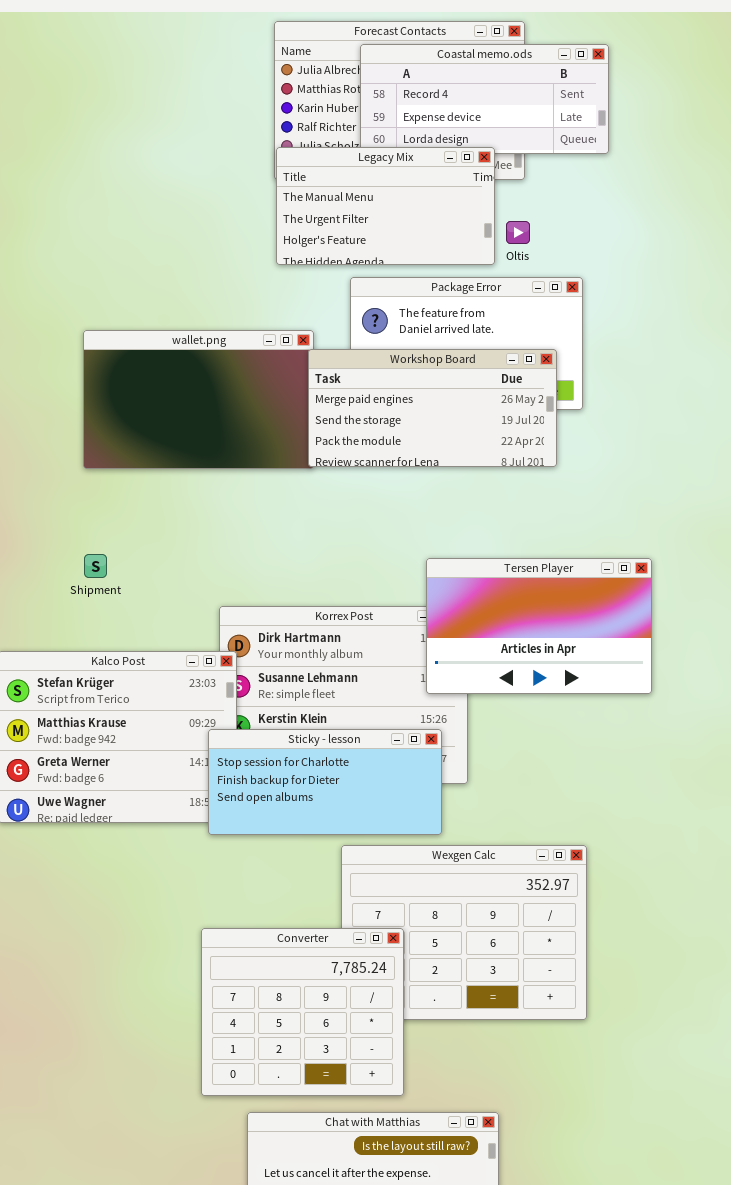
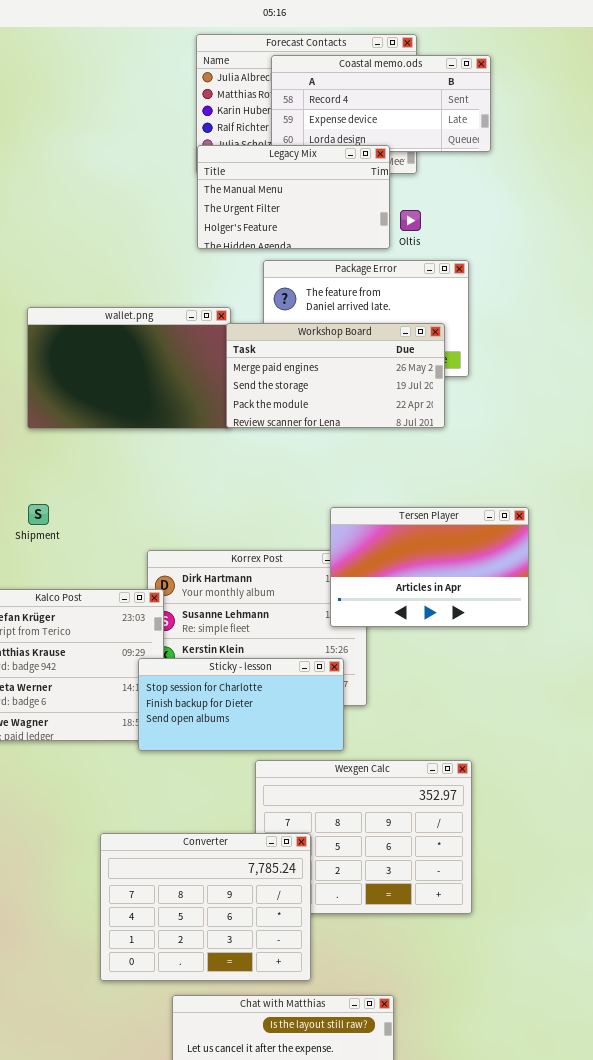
Converter: [201,928,404,1096] -> [100,833,311,981], resized

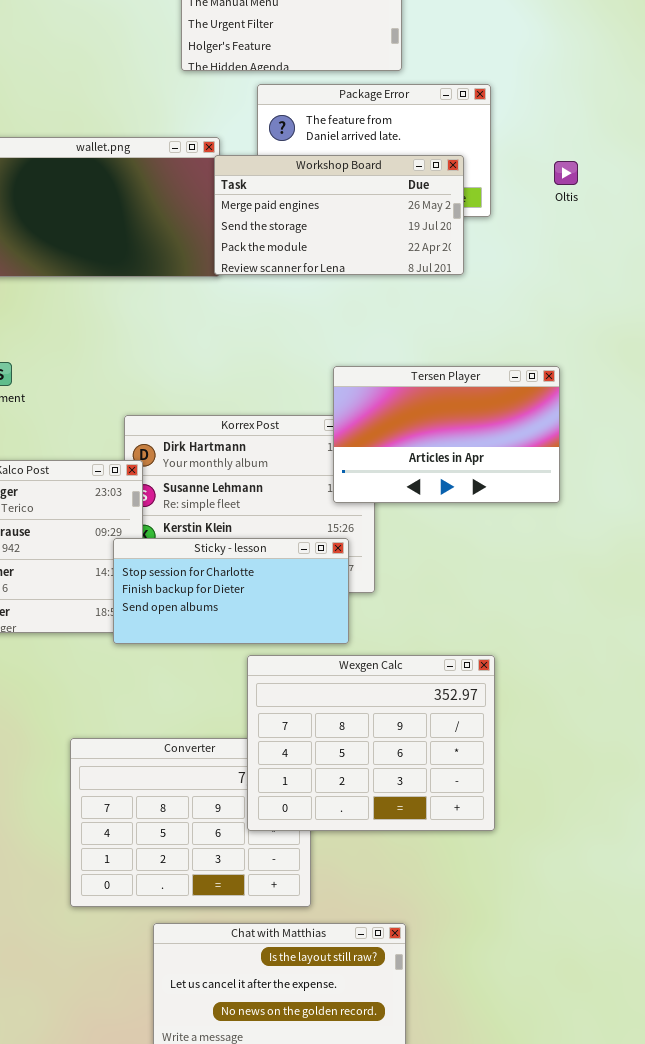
Oltis: [400,210,421,231] -> [554,161,578,185], moved
Wexgen Calc: [255,760,472,914] -> [247,655,495,831], raised

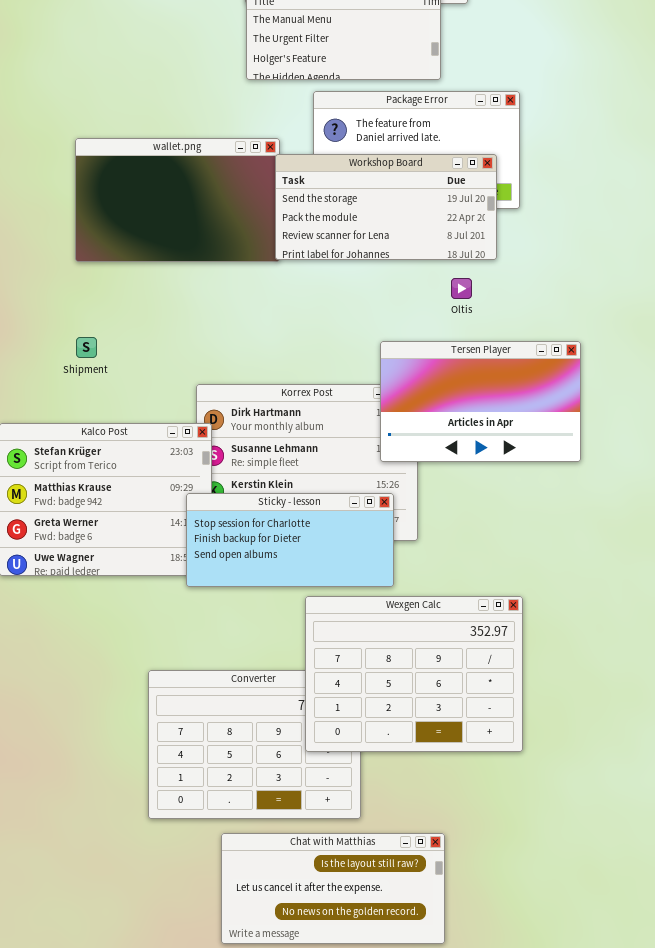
Workshop Board: [214,155,464,275] -> [275,154,497,260], scrolled down 1 row
Oltis: [554,161,578,185] -> [451,278,472,299], moved

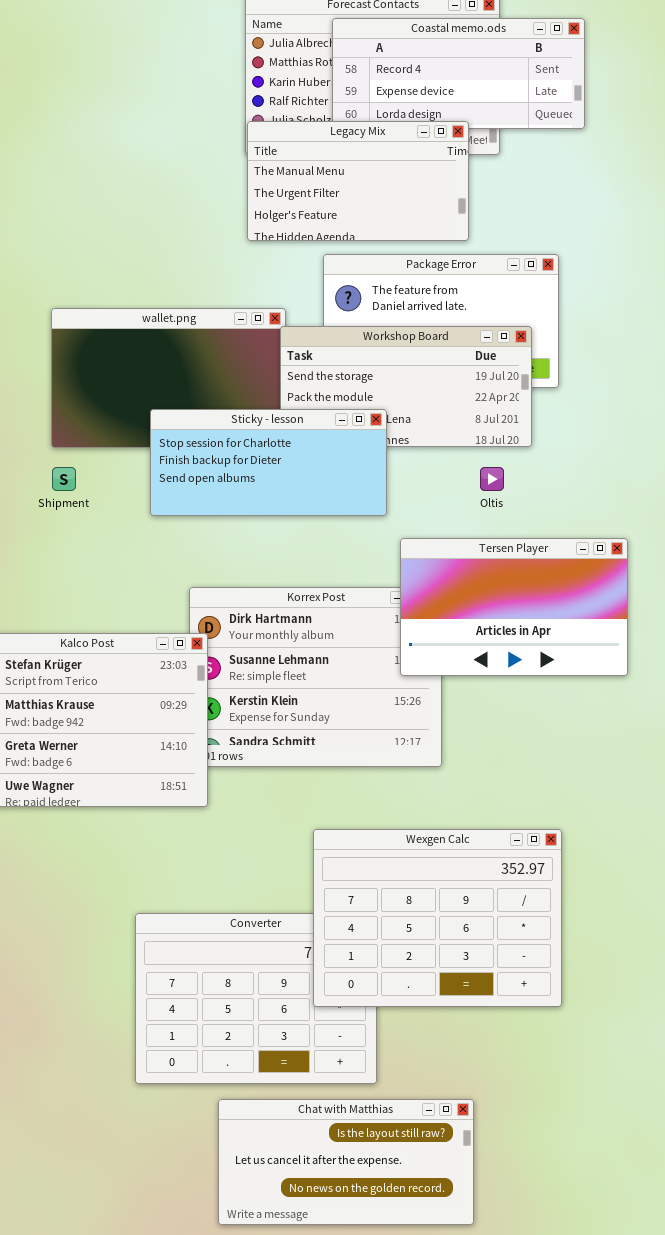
Shipment: [76,337,97,358] -> [52,467,76,491], moved
Sticky - lesson: [186,493,394,587] -> [150,409,387,516], moved

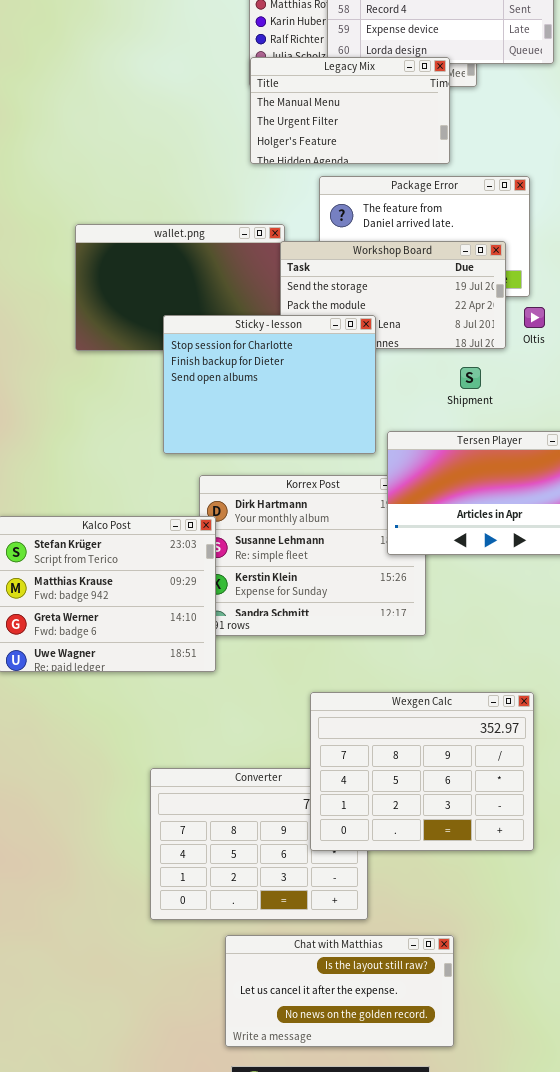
Sticky - lesson: [150,409,387,516] -> [163,315,376,454], resized
Shipment: [52,467,76,491] -> [460,367,481,389], moved
Oltis: [480,467,504,491] -> [524,307,545,328], moved

